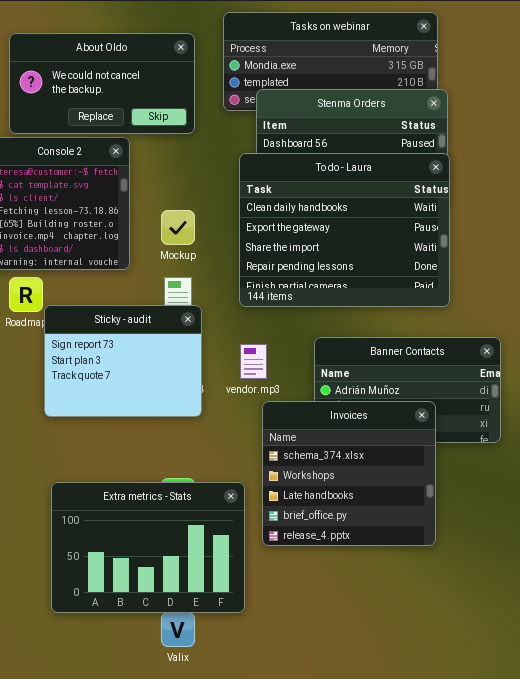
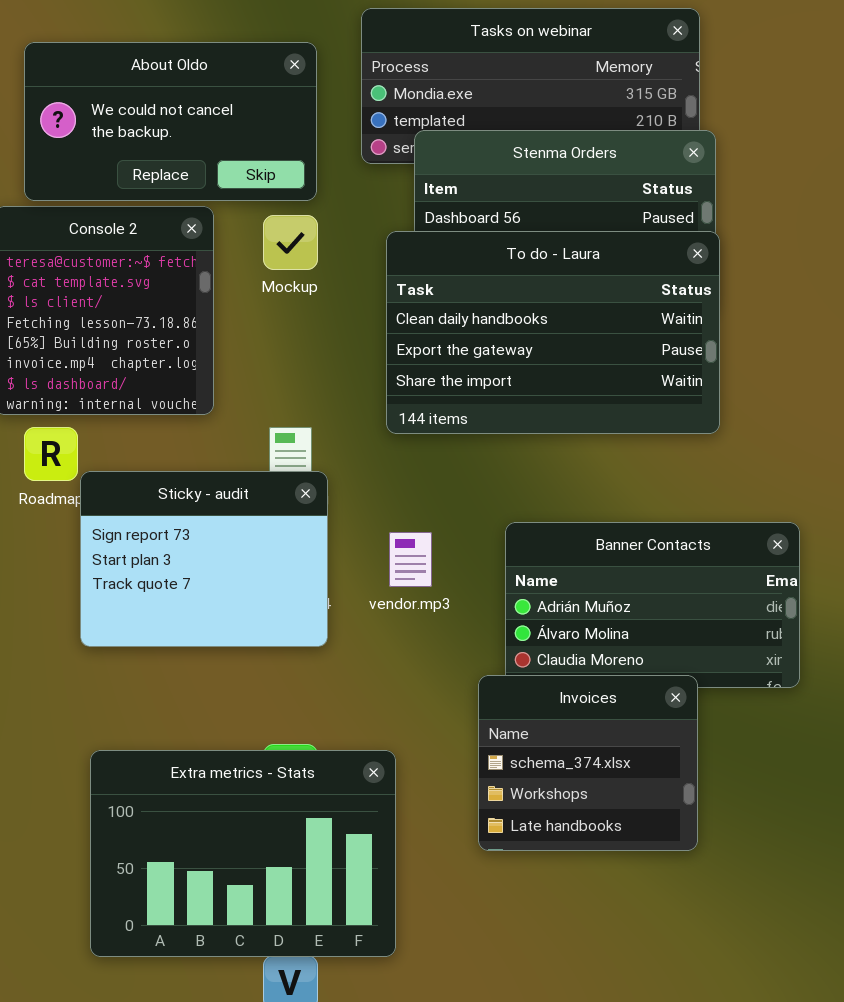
To do - Laura: [239,153,450,307] -> [386,231,720,434], resized
Mockup: [161,210,195,245] -> [263,215,318,270], moved
Invoices: [262,401,436,546] -> [478,675,698,851], resized

